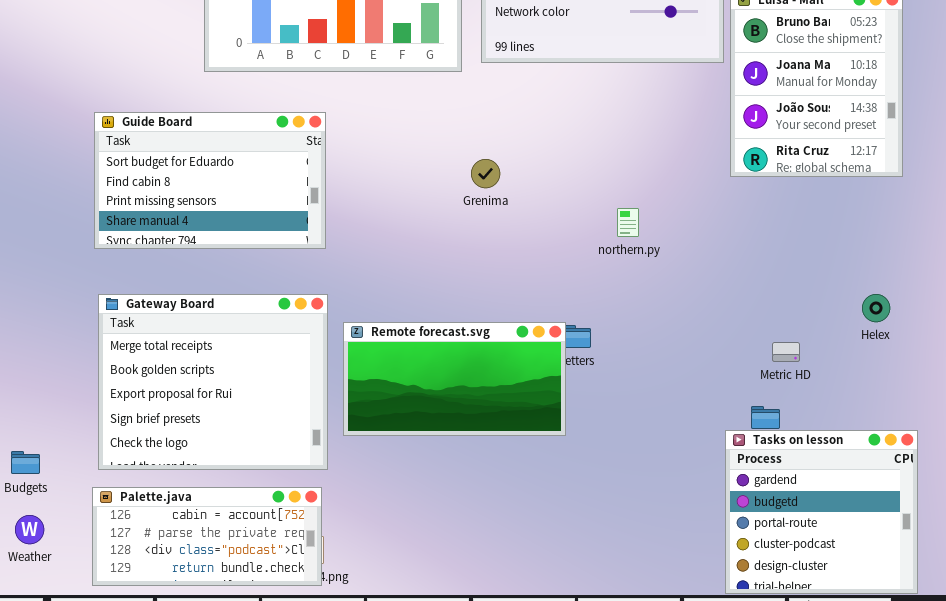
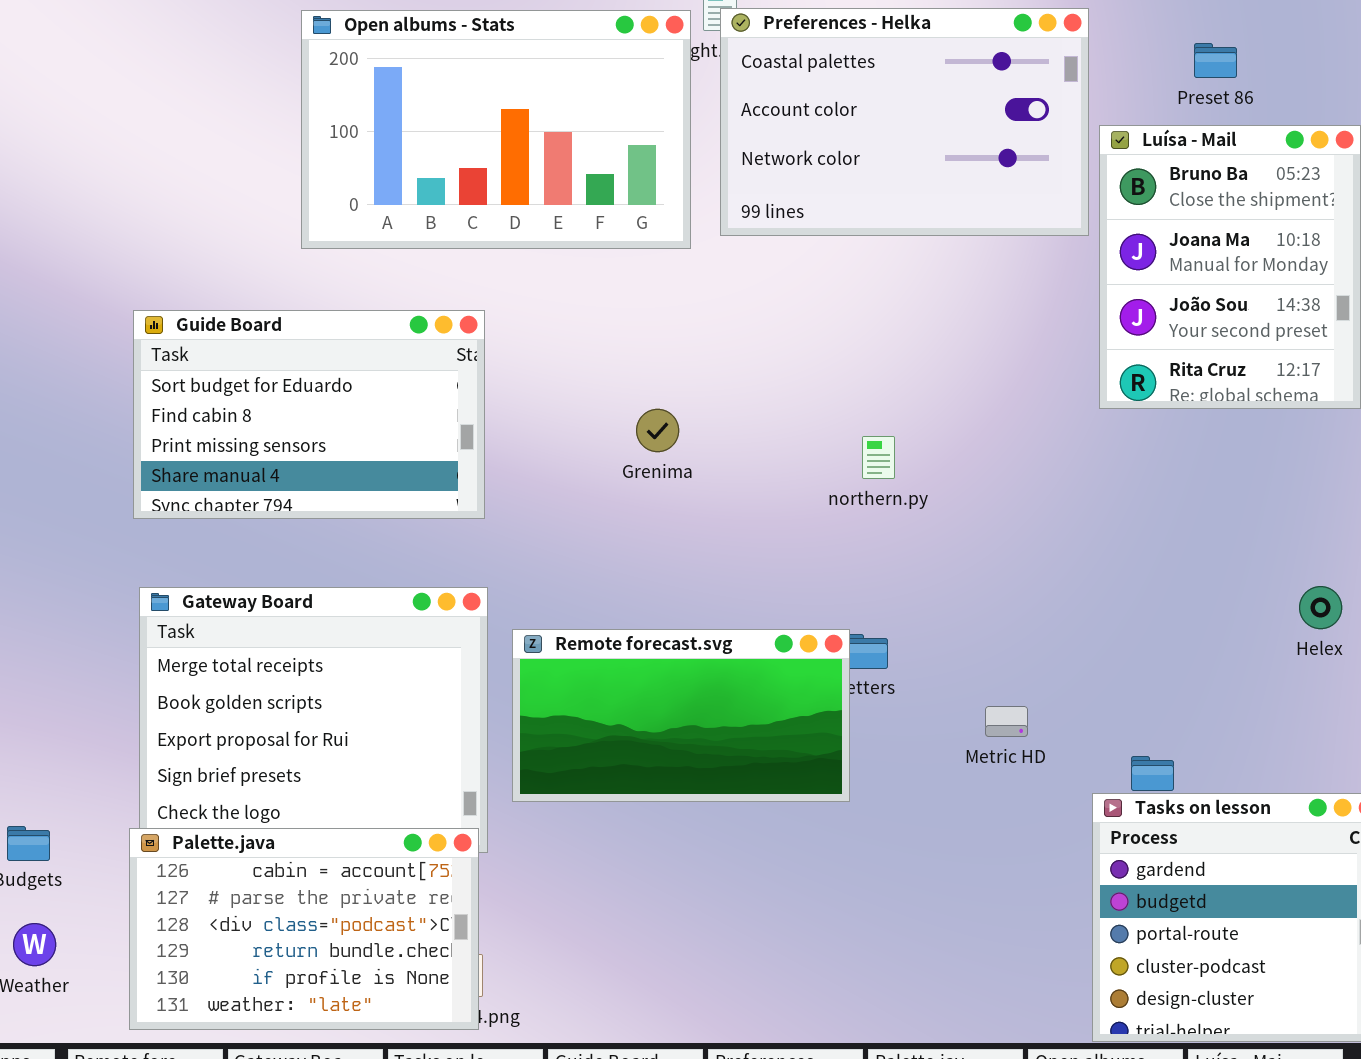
Grenima: [471,159,500,188] -> [636,409,679,452], moved
northern.py: [617,208,639,237] -> [862,436,895,479], moved
Metric HD: [772,342,800,362] -> [985,706,1028,737], moved
Palette.java: [92,487,322,586] -> [129,828,479,1030], resized

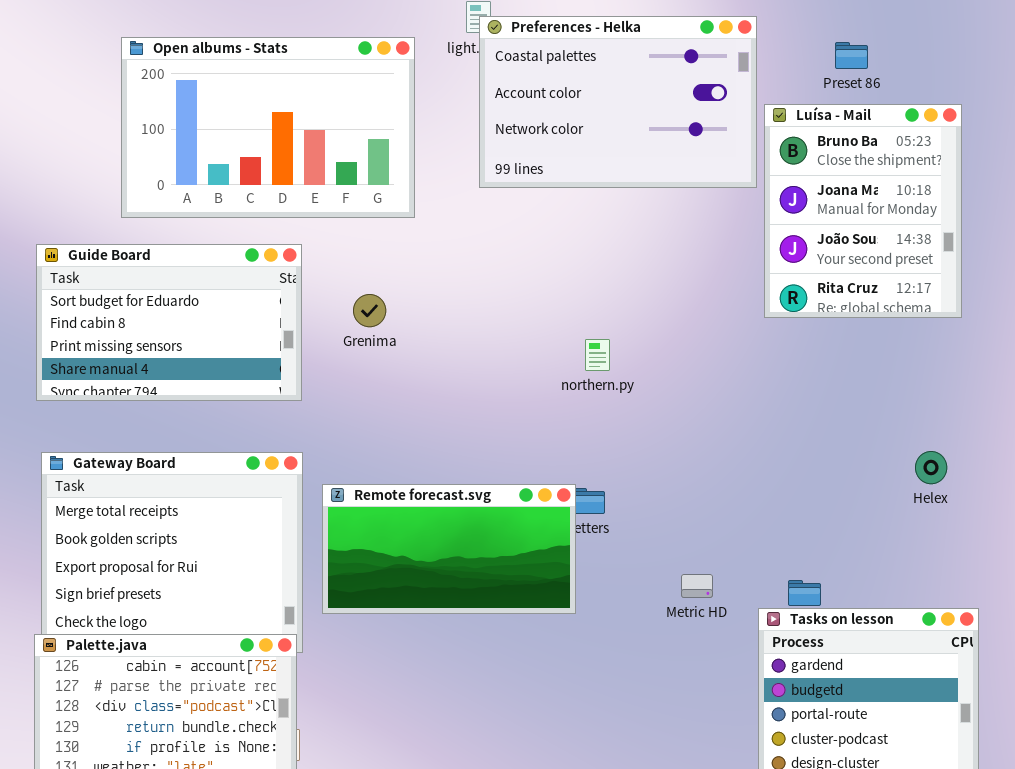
Open albums - Stats: [301,10,691,249] -> [121,37,415,218], moved
Grenima: [636,409,679,452] -> [353,294,386,327], moved
Metric HD: [985,706,1028,737] -> [681,574,713,598], moved

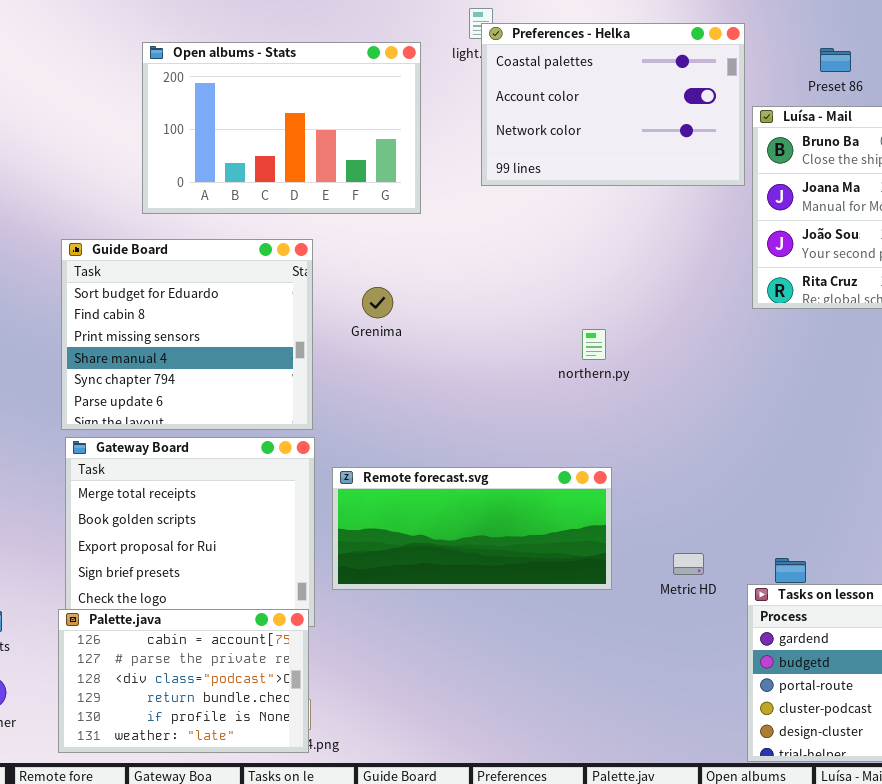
Guide Board: [36,244,302,401] -> [61,239,313,430], resized
Remote forecast.svg: [322,484,576,614] -> [332,467,612,590], resized

